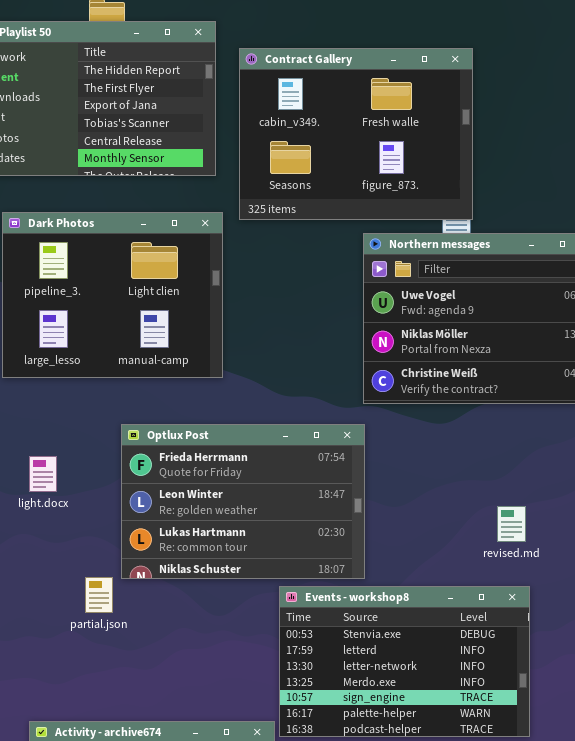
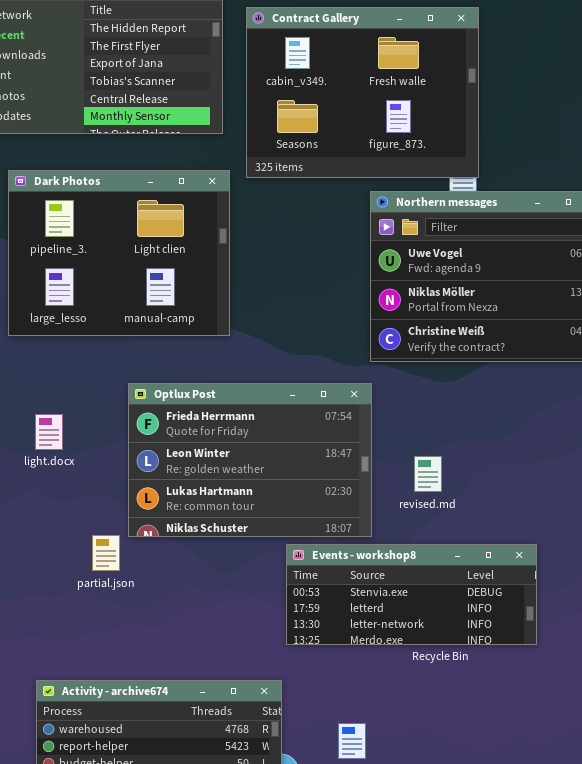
revised.md: [497,506,526,542] -> [414,456,442,492], moved
Events - workshop8: [279,586,530,737] -> [286,544,537,645], resized

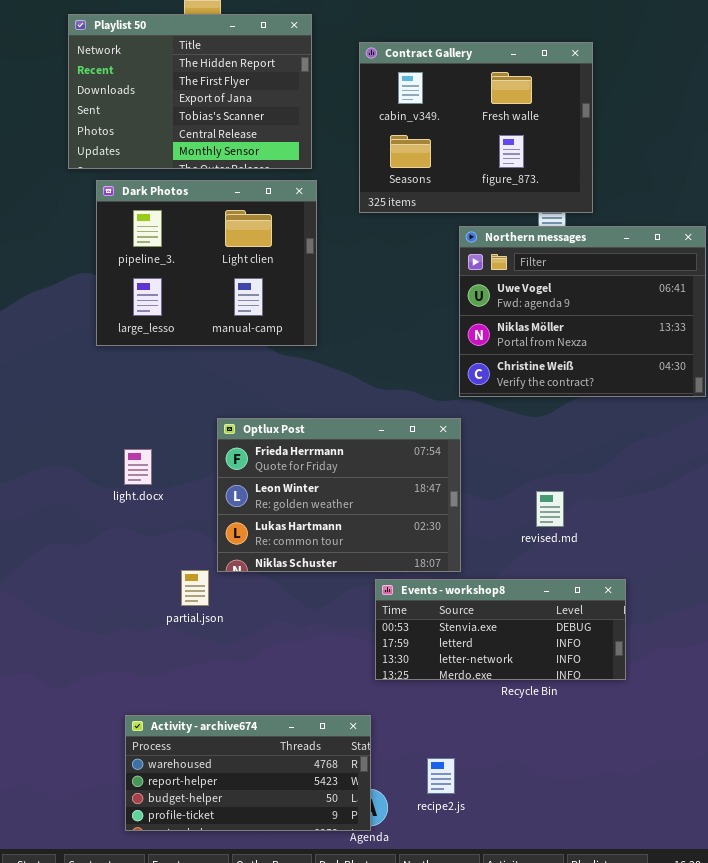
Contract Gallery: [246,7,479,178] -> [359,42,593,213], moved
Dark Photos: [8,170,230,336] -> [96,180,317,346], moved
revised.md: [414,456,442,492] -> [536,491,564,527], moved

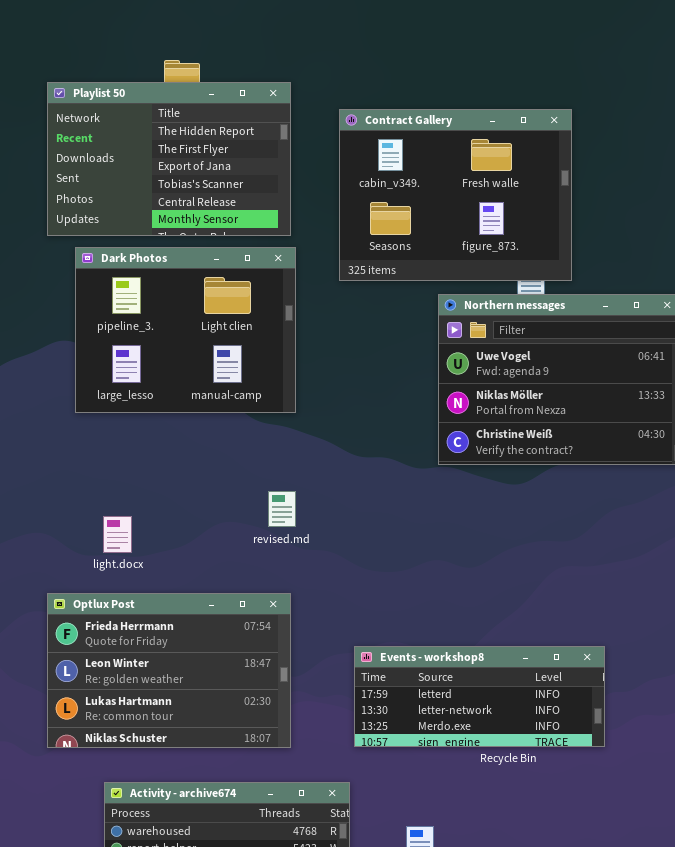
Optlux Post: [217,418,461,572] -> [47,593,291,748], moved
revised.md: [536,491,564,527] -> [268,491,296,527], moved
Events - workshop8: [375,579,626,680] -> [354,646,605,747], scrolled down 1 row

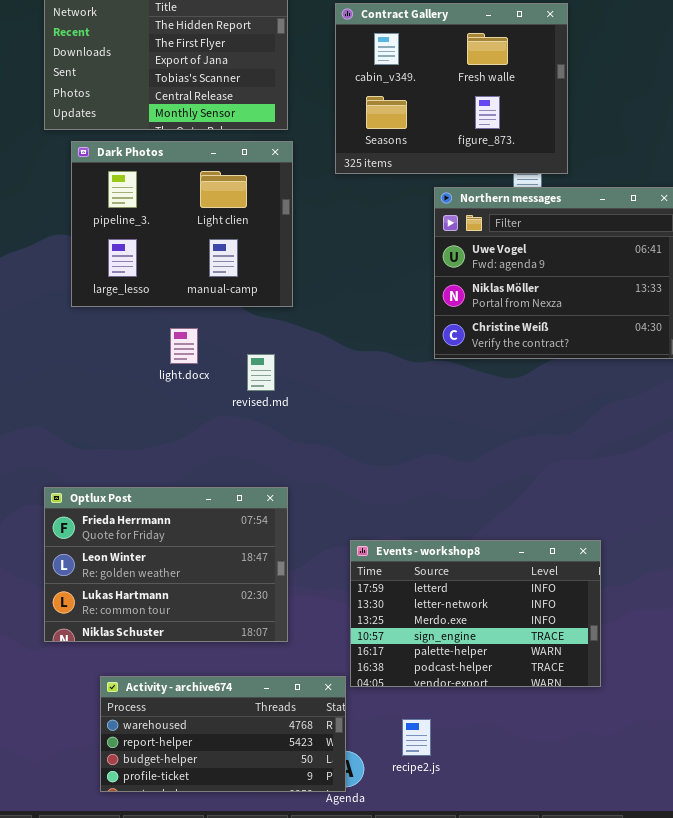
revised.md: [268,491,296,527] -> [247,354,275,391], moved
light.docx: [103,516,132,553] -> [170,328,198,364], moved
Events - workshop8: [354,646,605,747] -> [350,540,601,687], resized

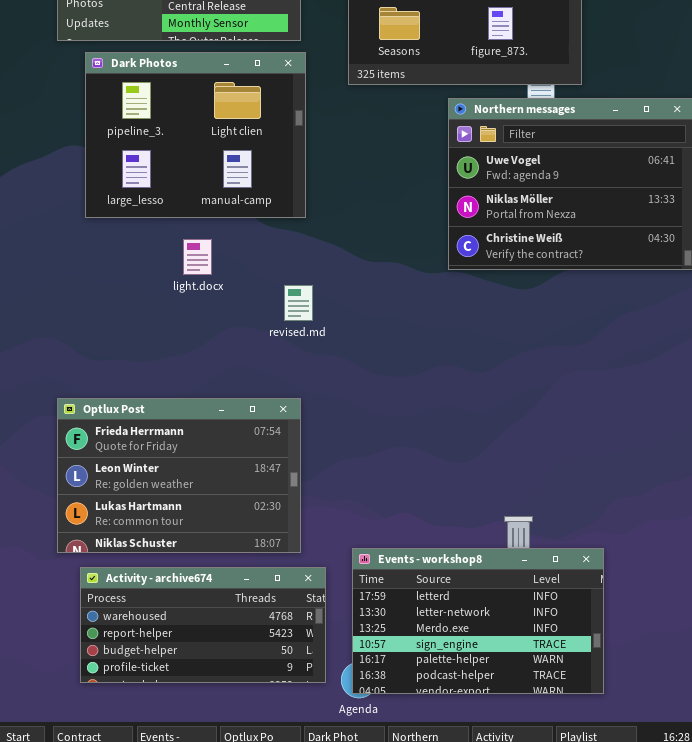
revised.md: [247,354,275,391] -> [284,285,313,321], moved
Events - workshop8: [350,540,601,687] -> [352,548,604,694], moved
Activity - archive674: [100,676,346,792] -> [80,567,326,683], moved

